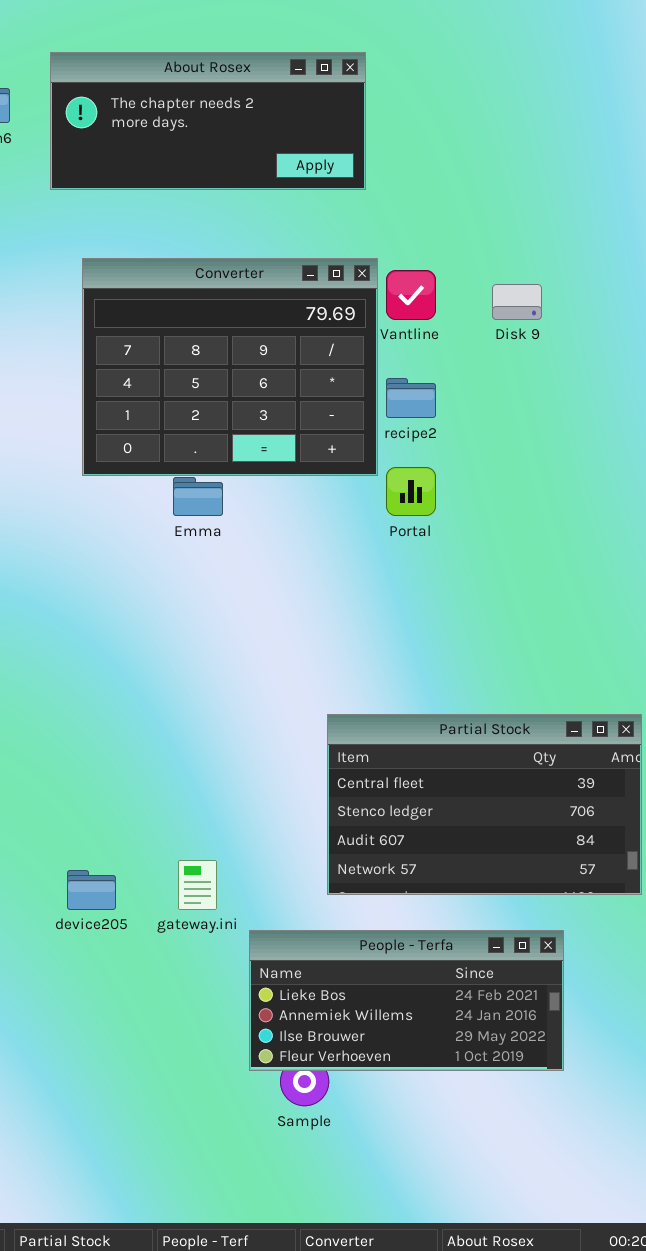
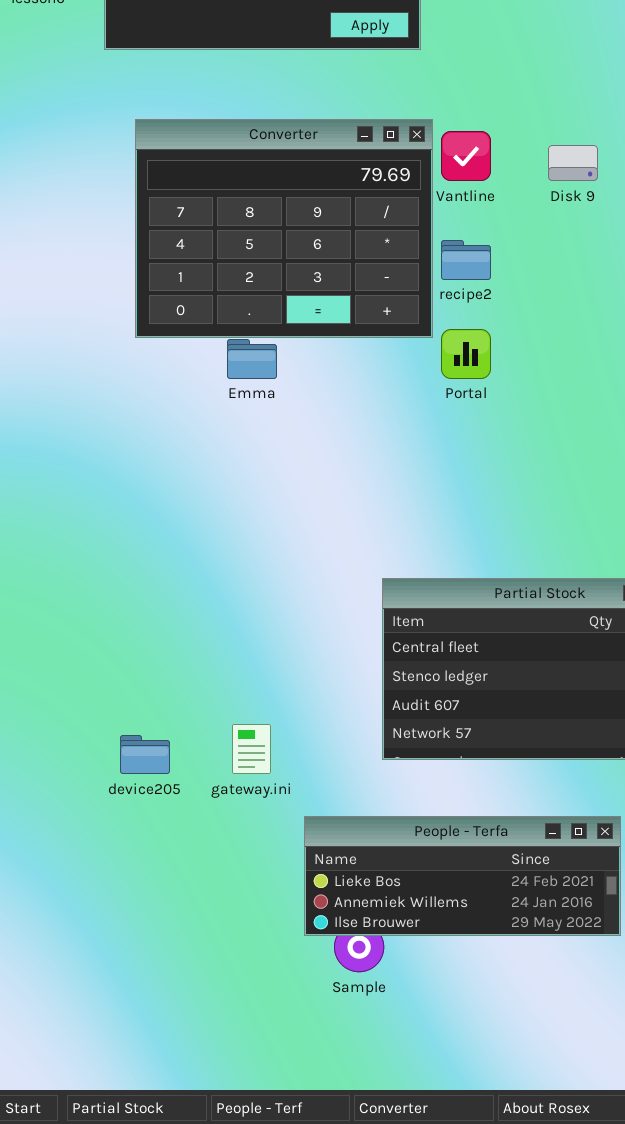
People - Terfa: [249,930,564,1071] -> [304,816,621,936], resized

